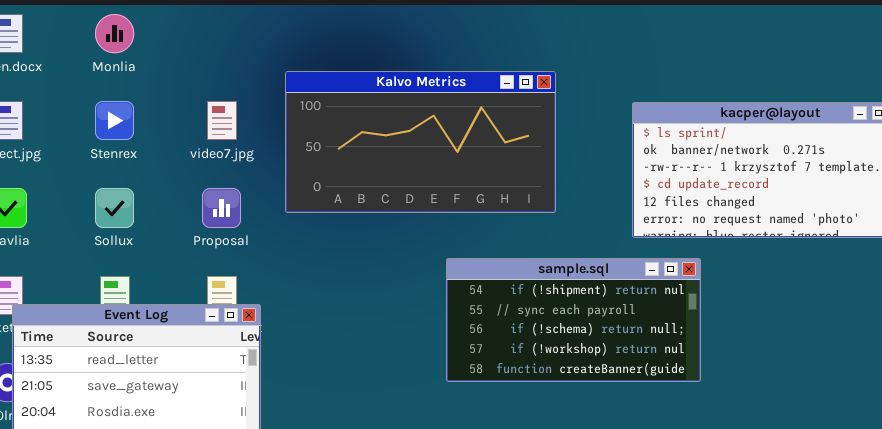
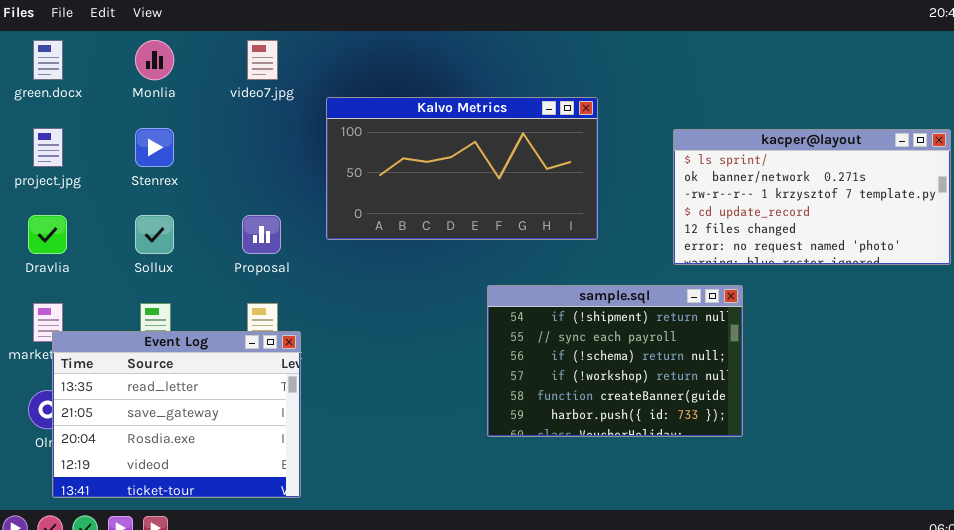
video7.jpg: [207,101,237,140] -> [247,40,278,80], moved
sample.sql: [446,258,701,382] -> [487,285,743,437], resized

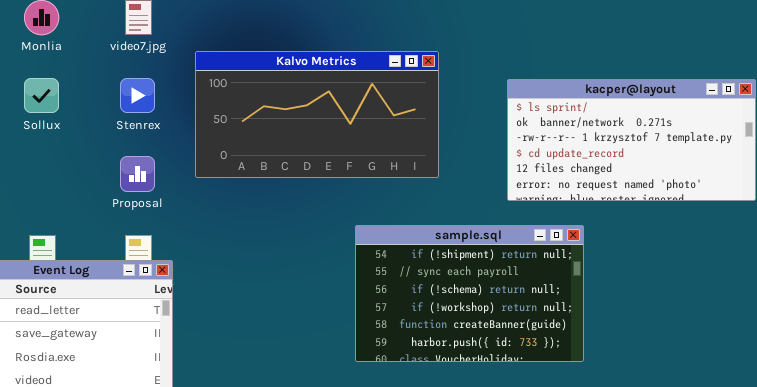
Stenrex: [135,128,174,167] -> [120,78,155,113], moved
Sollux: [135,215,174,254] -> [24,78,59,113], moved
sample.sql: [487,285,743,437] -> [355,225,584,362], moved

